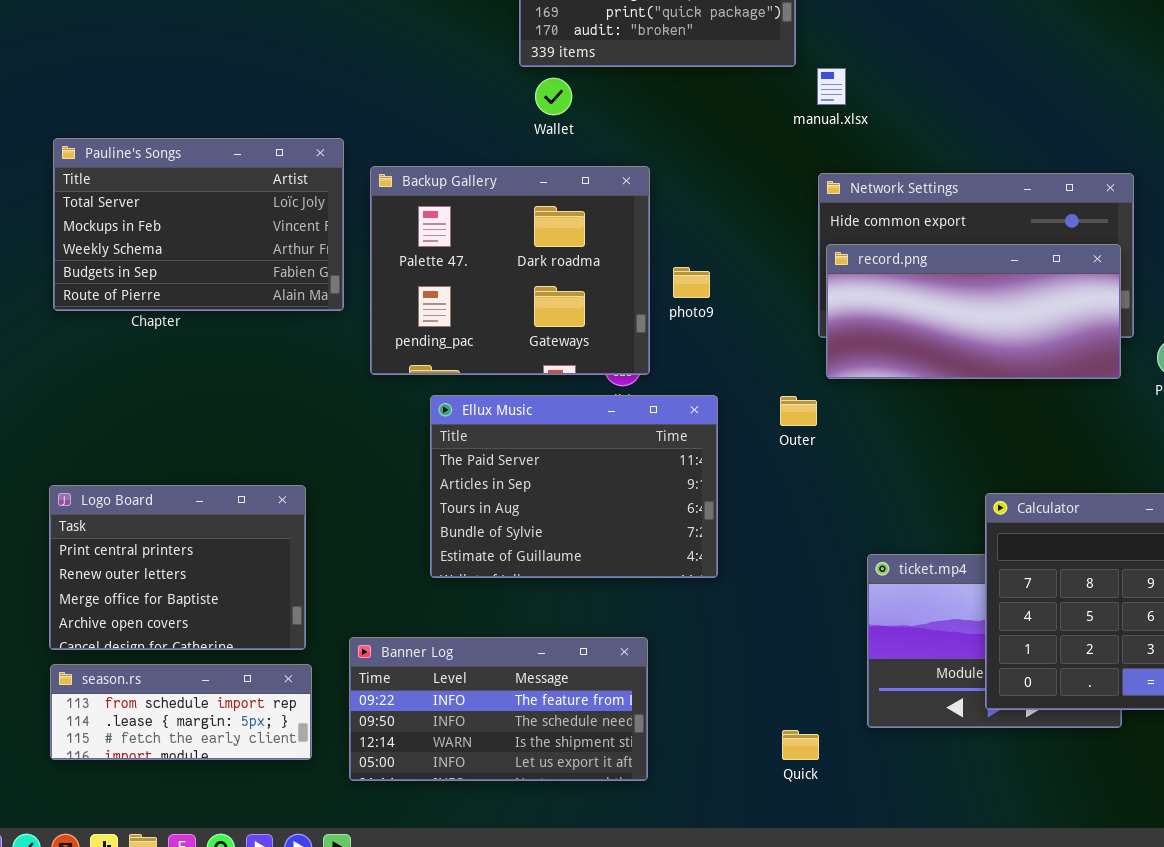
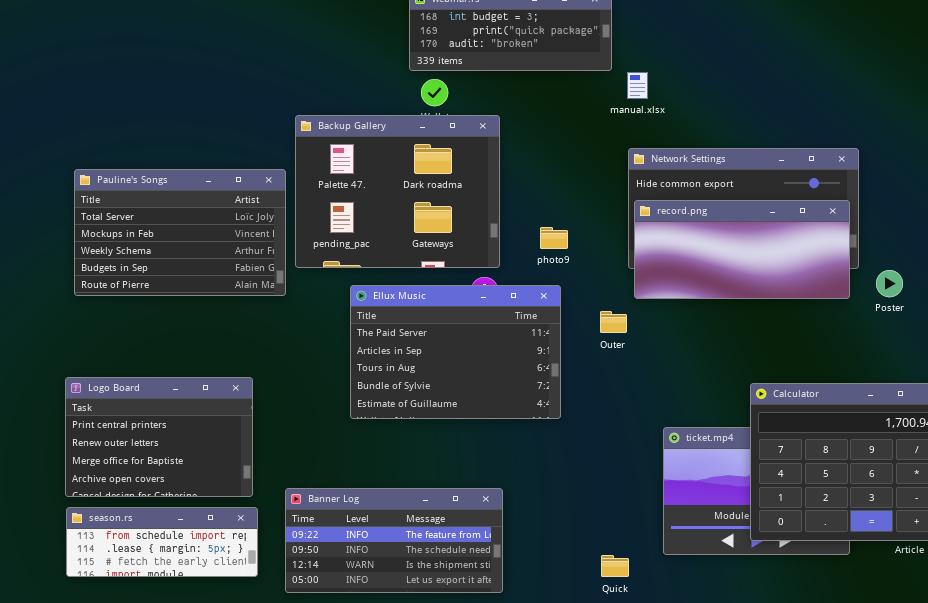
Pauline's Songs: [53,138,344,311] -> [74,169,286,296], moved
Backup Gallery: [370,166,650,375] -> [295,115,500,268], moved
photo9: [673,267,710,298] -> [540,227,568,249], moved
Ellux Music: [430,395,718,578] -> [350,285,561,419], moved

